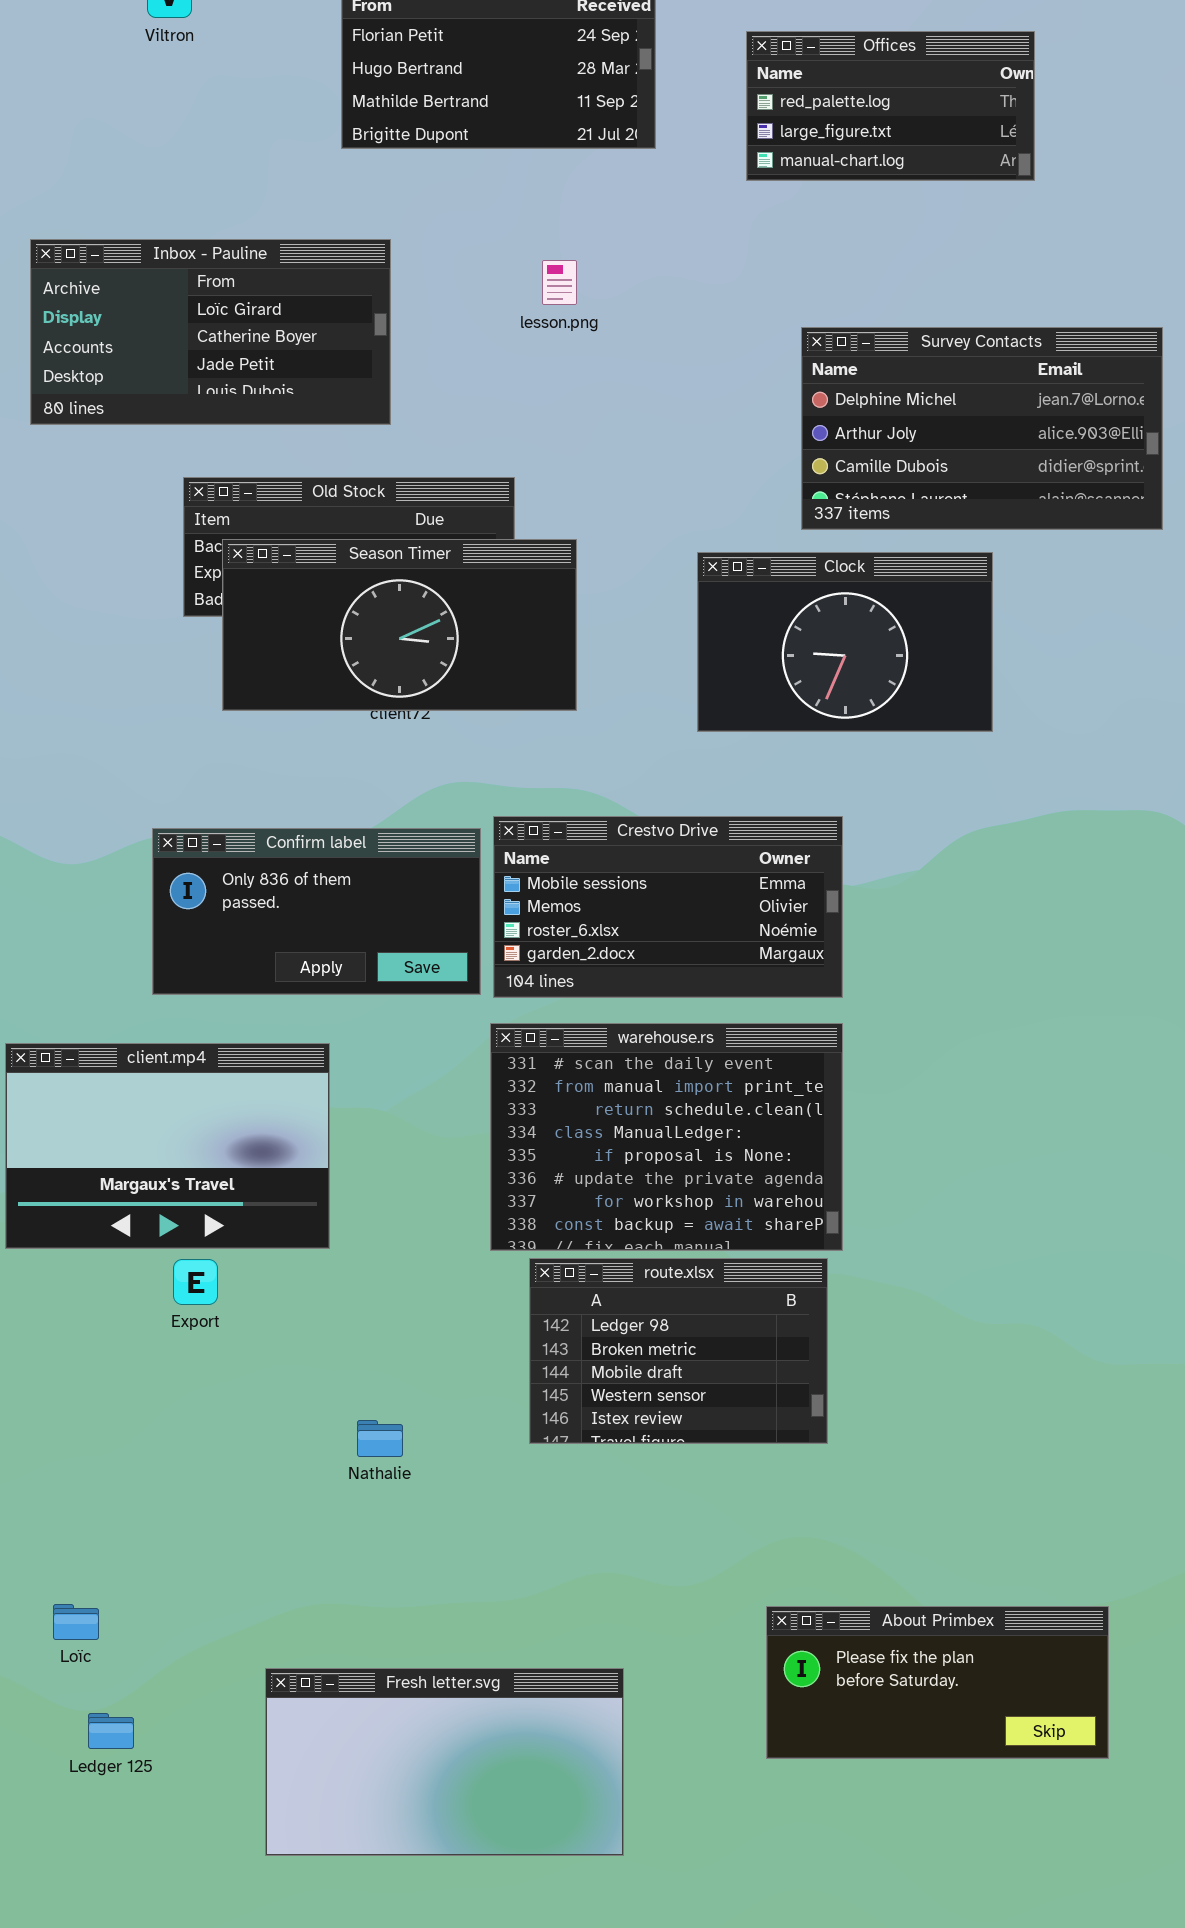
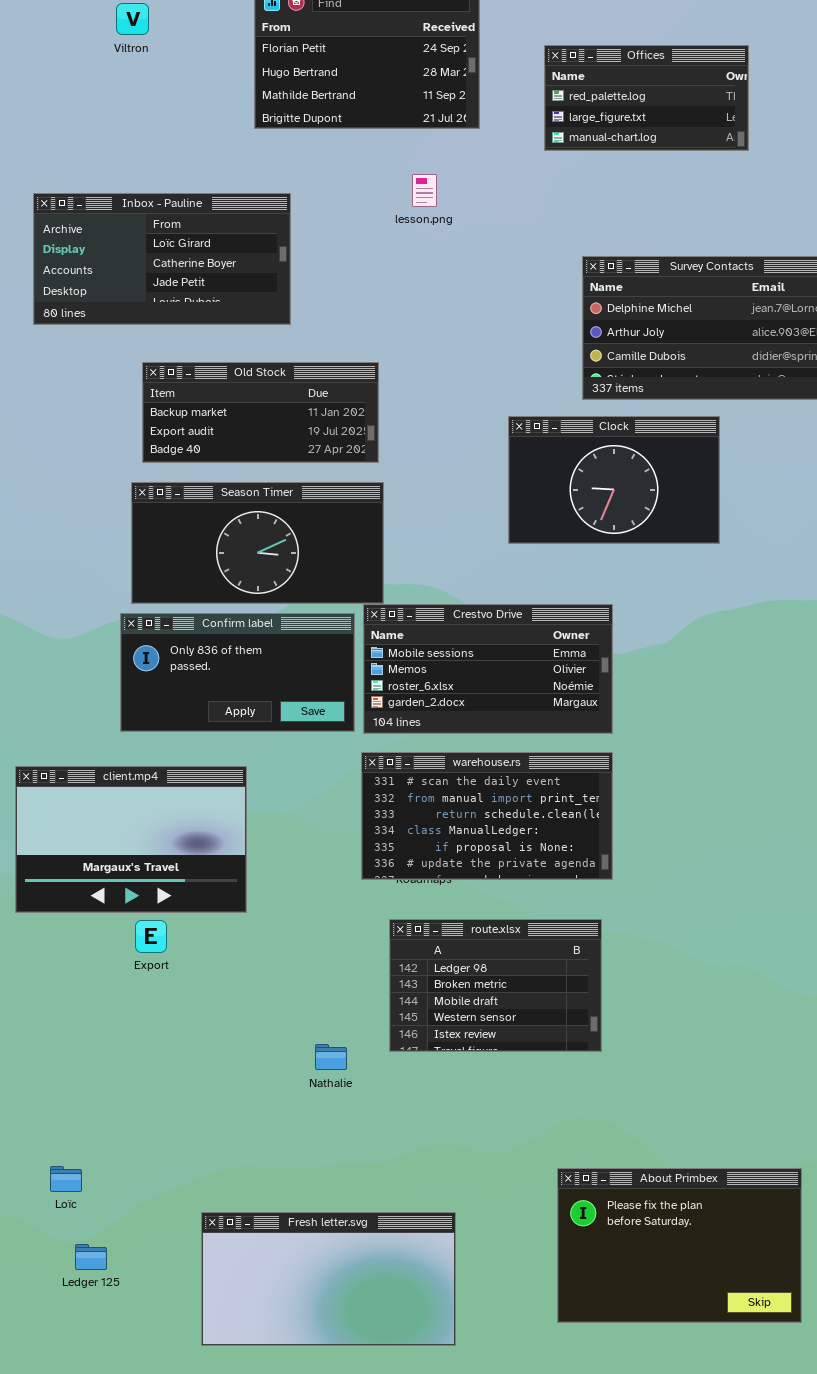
lesson.png: [542,260,577,305] -> [412,174,437,207], moved
Season Timer: [222,539,577,711] -> [131,482,384,604], moved
warehouse.rs: [490,1023,843,1251] -> [361,752,613,880], resized
Nathalie: [357,1420,403,1457] -> [315,1044,347,1070], moved
About Primbex: [766,1606,1109,1759] -> [557,1168,802,1323], resized

